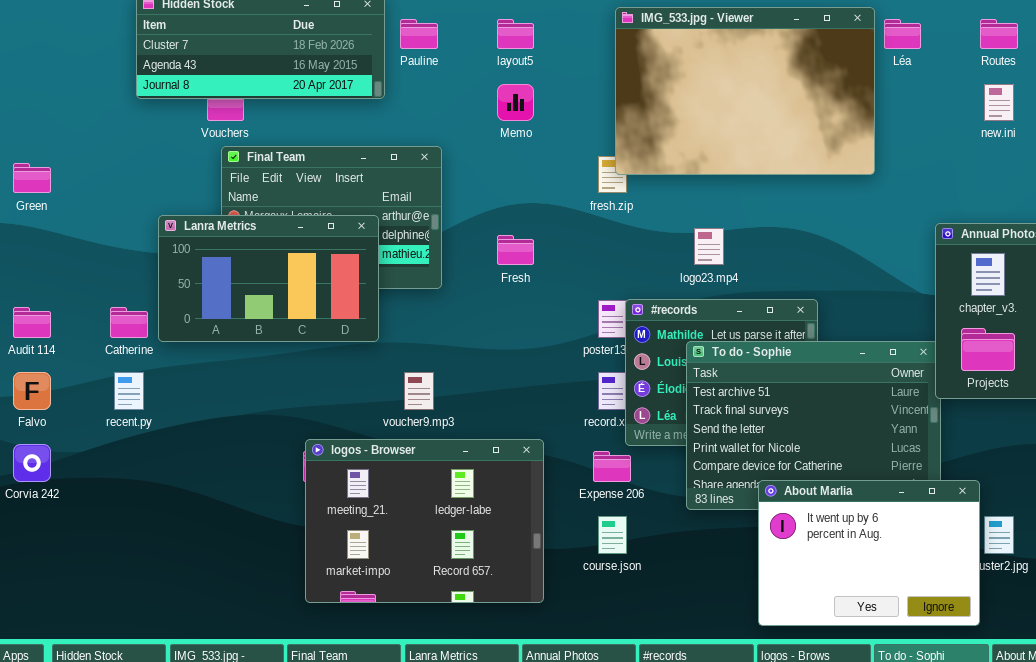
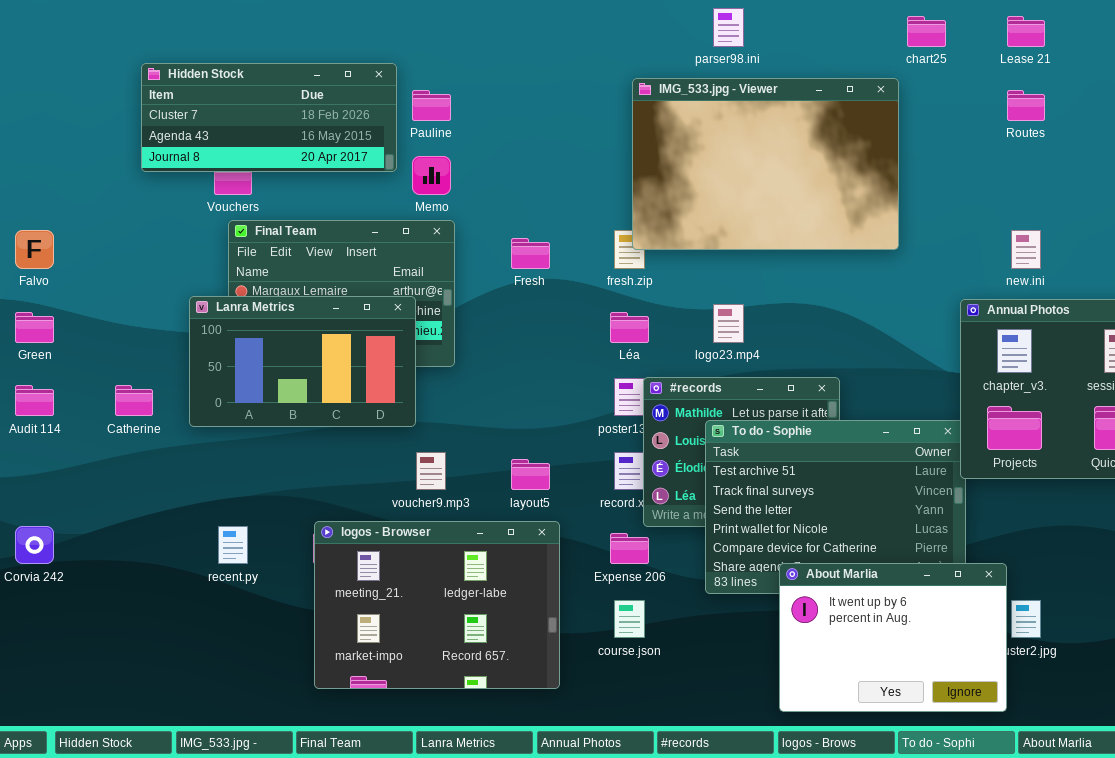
layout5: [497,19,534,49] -> [511,459,550,490], moved
Léa: [884,19,921,49] -> [610,312,649,343], moved
Memo: [497,84,534,121] -> [412,156,451,195], moved
new.ini: [984,84,1014,121] -> [1011,230,1041,269], moved
Green: [13,163,51,193] -> [15,312,54,343], moved
Lanra Metrics: [158,215,379,342] -> [189,296,416,427], moved
Fresh: [497,235,534,265] -> [511,238,550,269], moved
Falvo: [13,372,51,410] -> [15,230,54,269], moved
recent.py: [114,372,144,410] -> [218,526,248,564], moved

